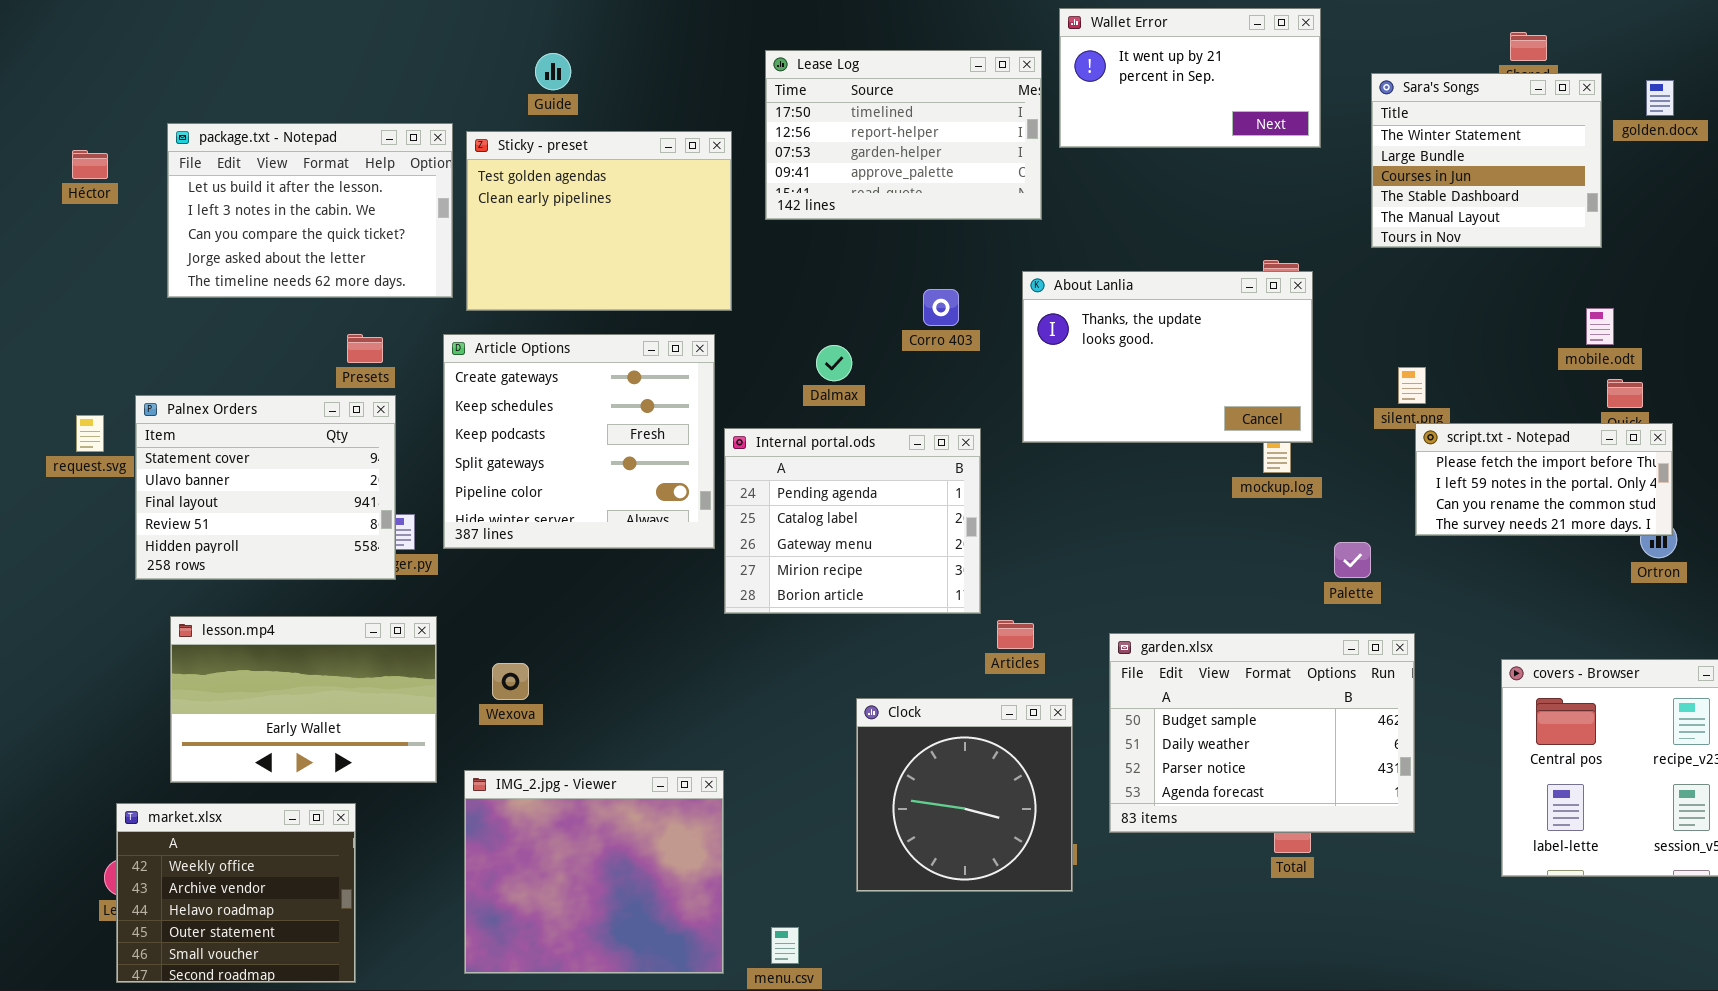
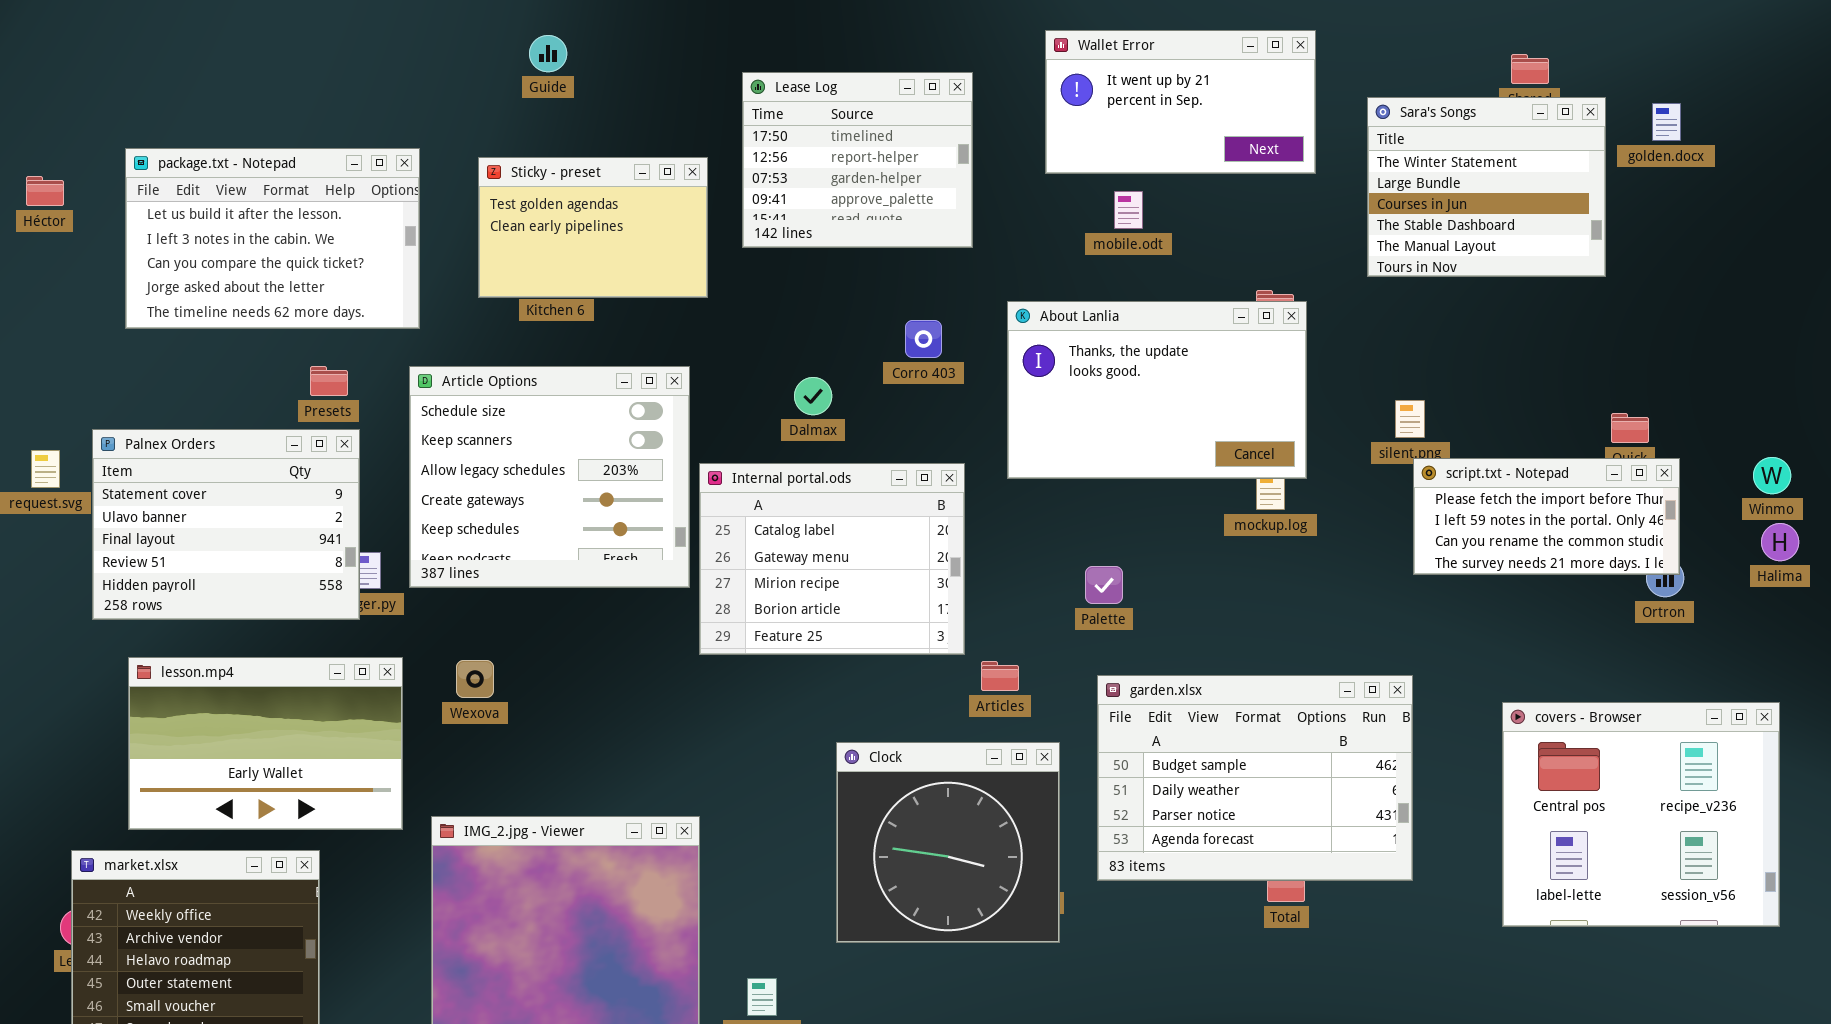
Lease Log: [765,50,1042,220] -> [742,72,973,248], resized
Guide: [535,53,571,90] -> [529,35,567,72], moved
Sticky - preset: [466,131,732,311] -> [478,157,708,298], resized
mobile.odt: [1586,308,1614,345] -> [1114,191,1143,229], moved
Article Options: [443,334,715,549] -> [409,366,690,588], scrolled up 3 rows
Internal portal.ods: [724,428,981,614] -> [699,463,965,655], scrolled down 1 row
Palette: [1334,542,1371,578] -> [1085,566,1123,604], moved
Wexova: [492,663,529,700] -> [456,660,494,698], moved

